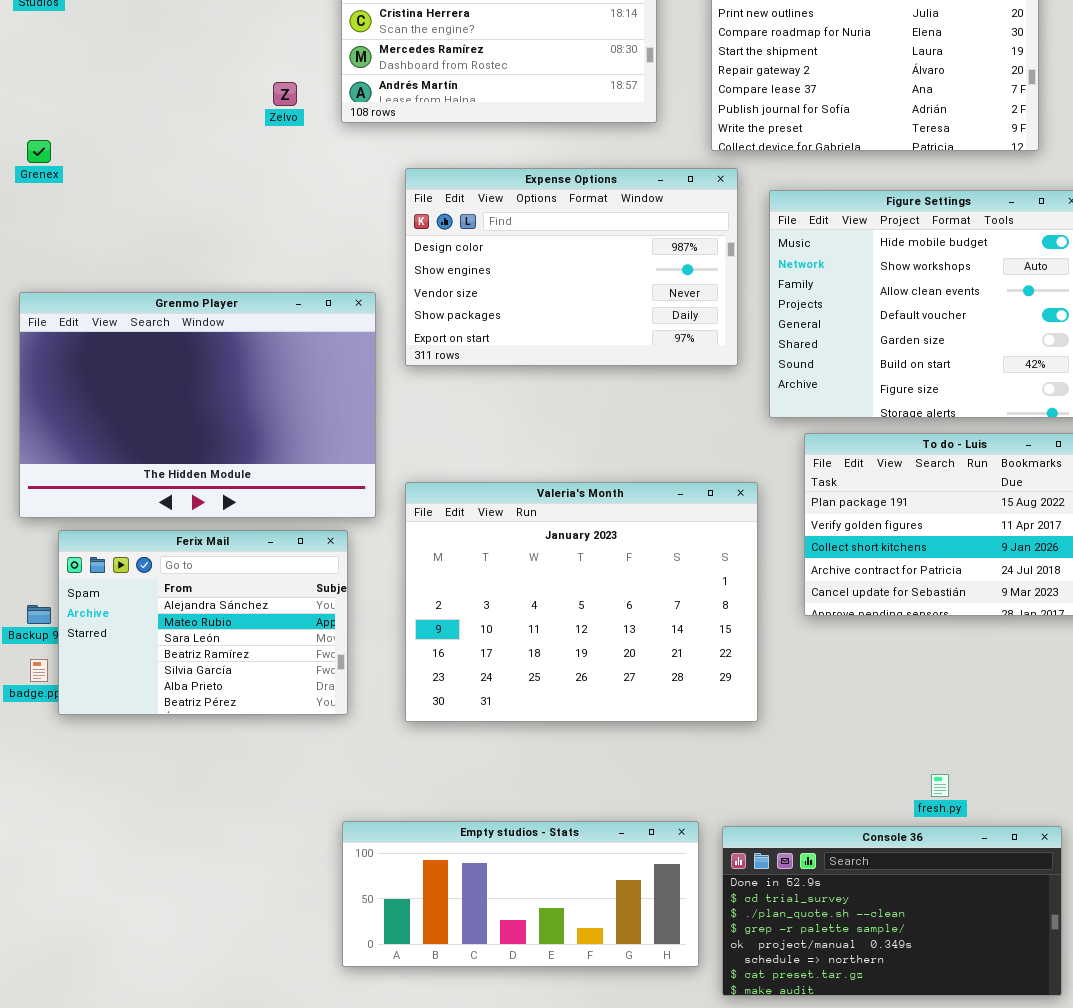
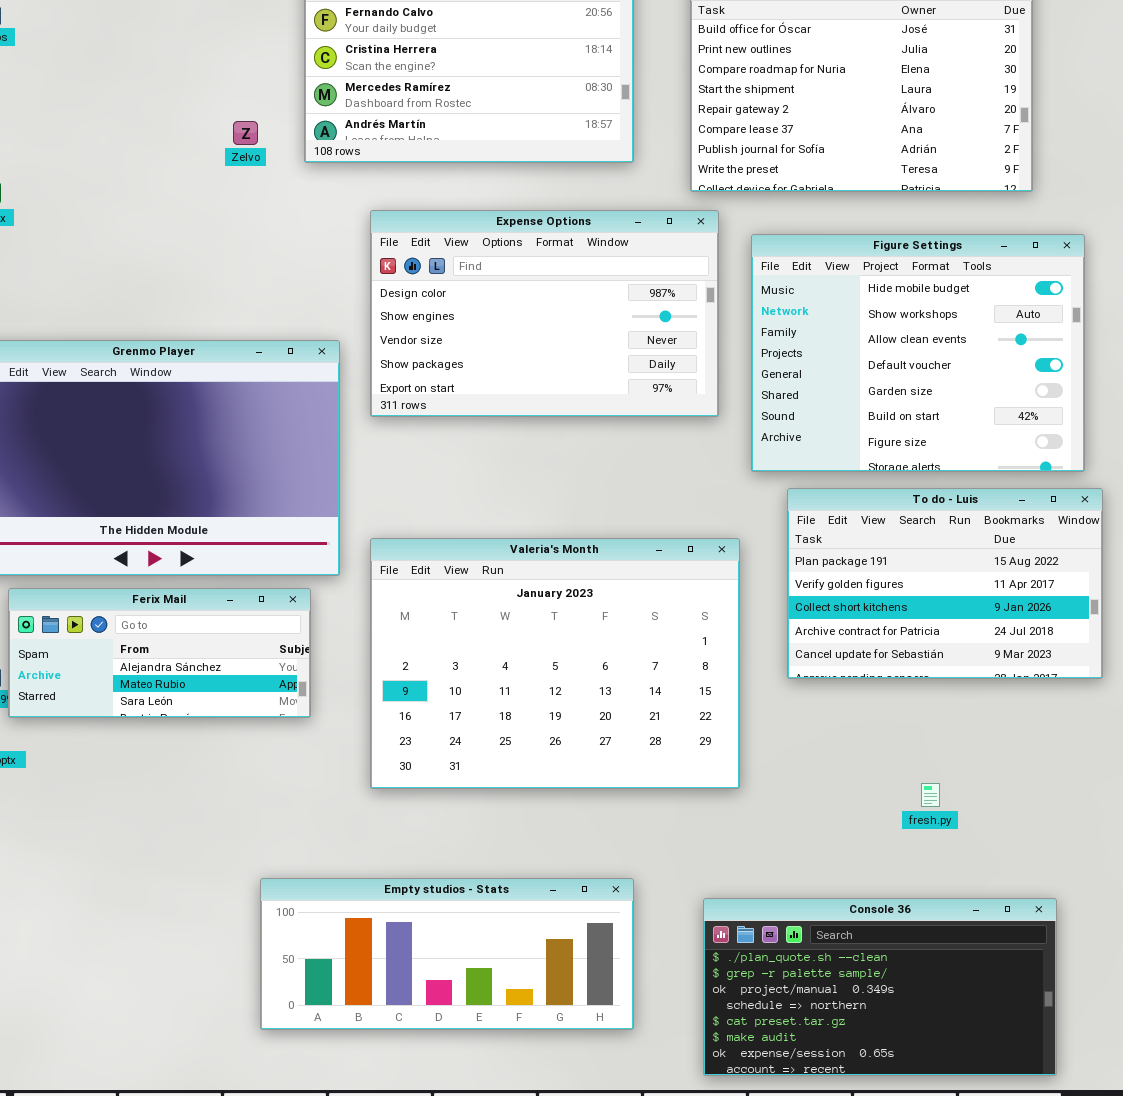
Ferix Mail: [58,530,348,715] -> [8,588,311,718], resized
fresh.py: [931,774,949,797] -> [921,783,940,807], moved
Empty studios - Stats: [342,821,699,967] -> [260,878,634,1030], moved
Console 36: [722,826,1062,996] -> [703,898,1057,1076], scrolled down 2 rows

